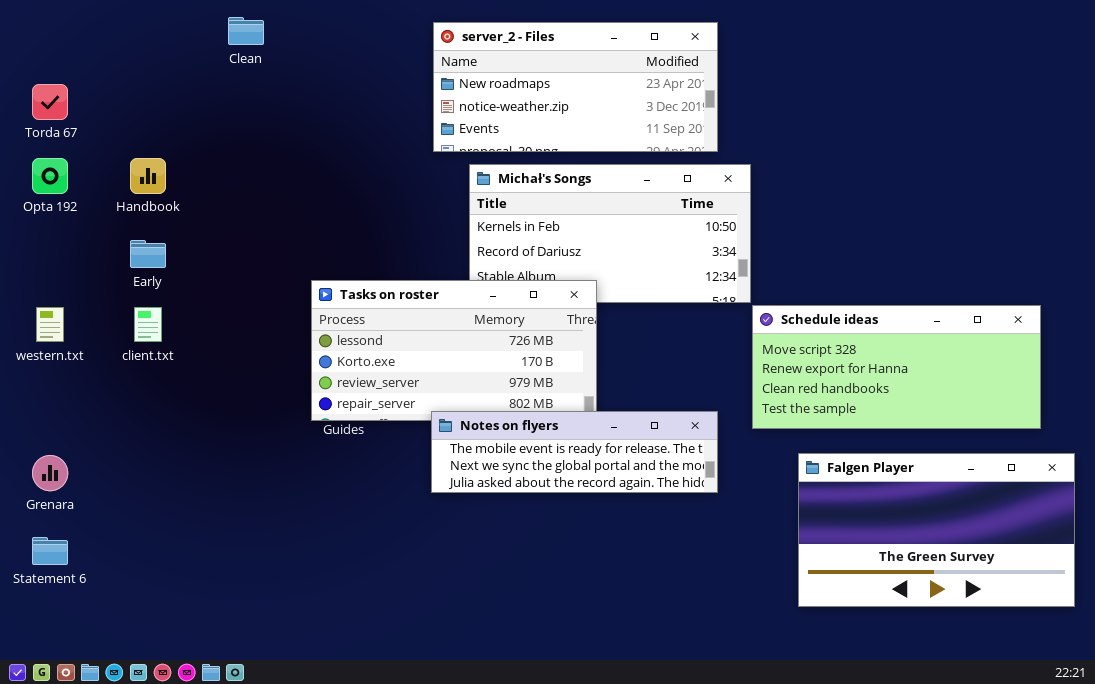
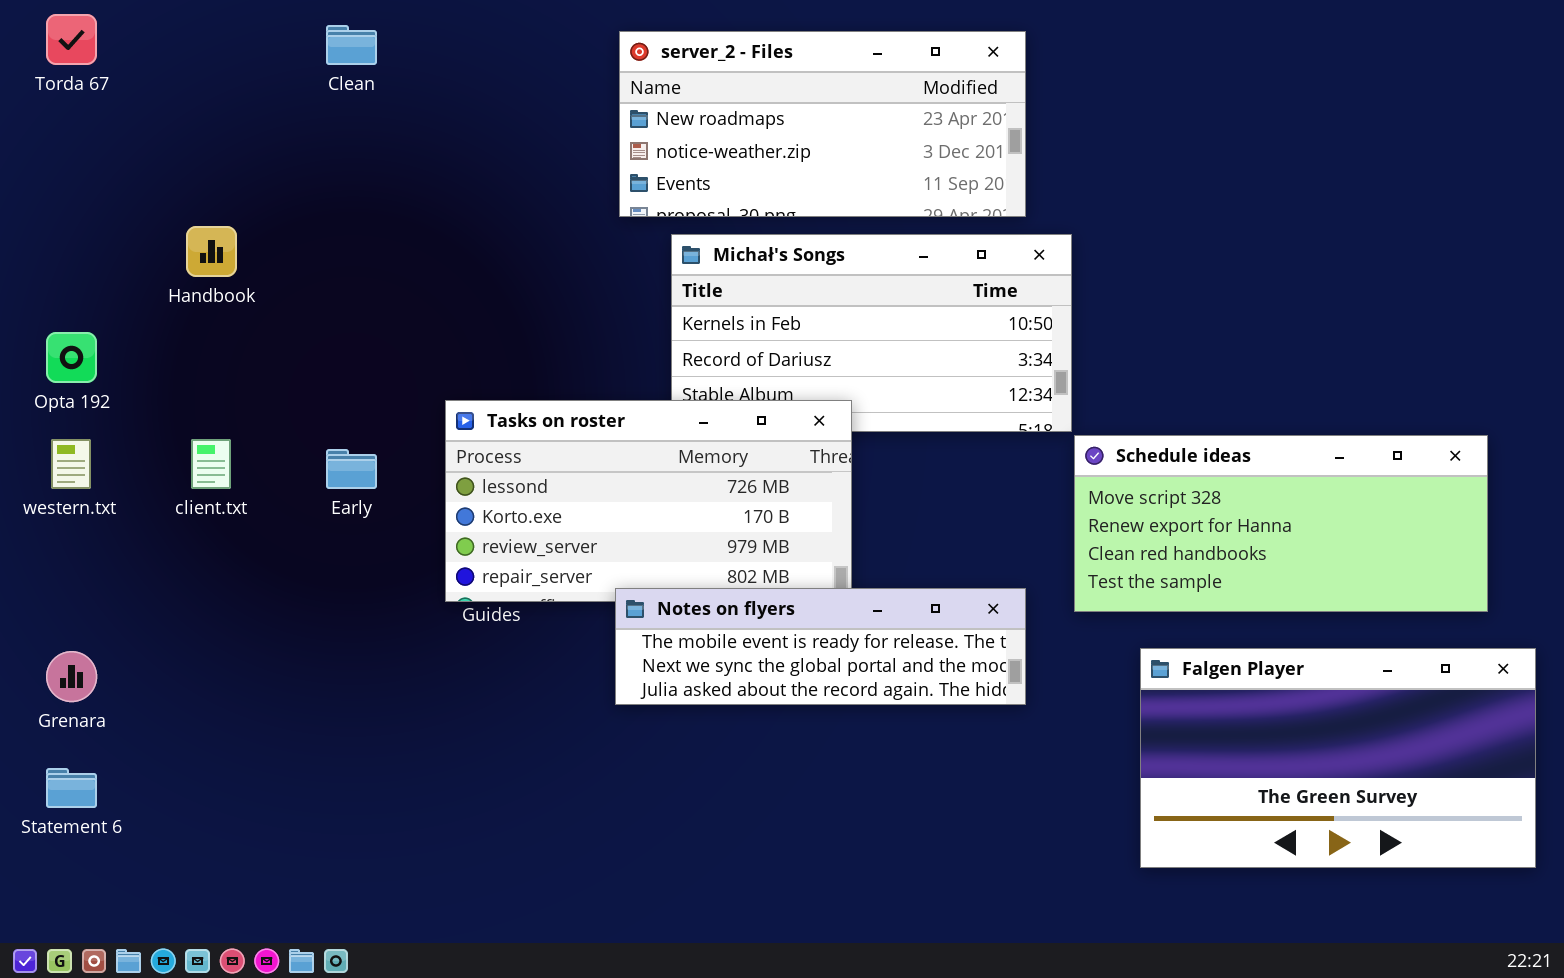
Torda 67: [32,84,68,120] -> [46,14,97,65], moved
Opta 192: [32,158,68,194] -> [46,332,97,383], moved
Early: [130,240,166,268] -> [326,449,377,489], moved

